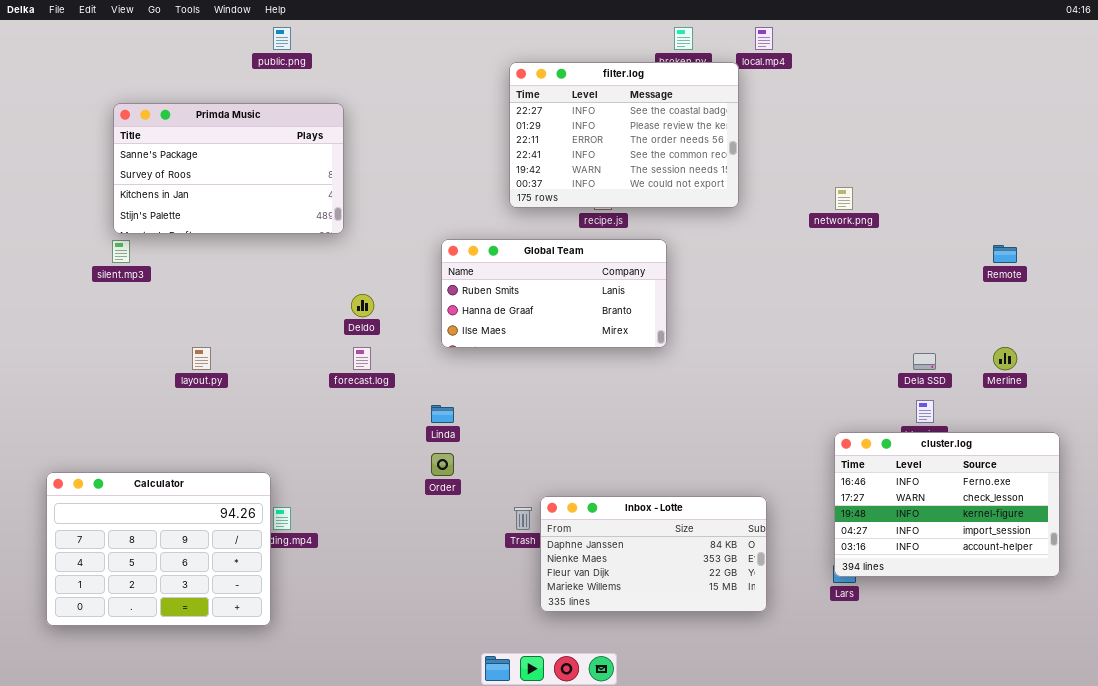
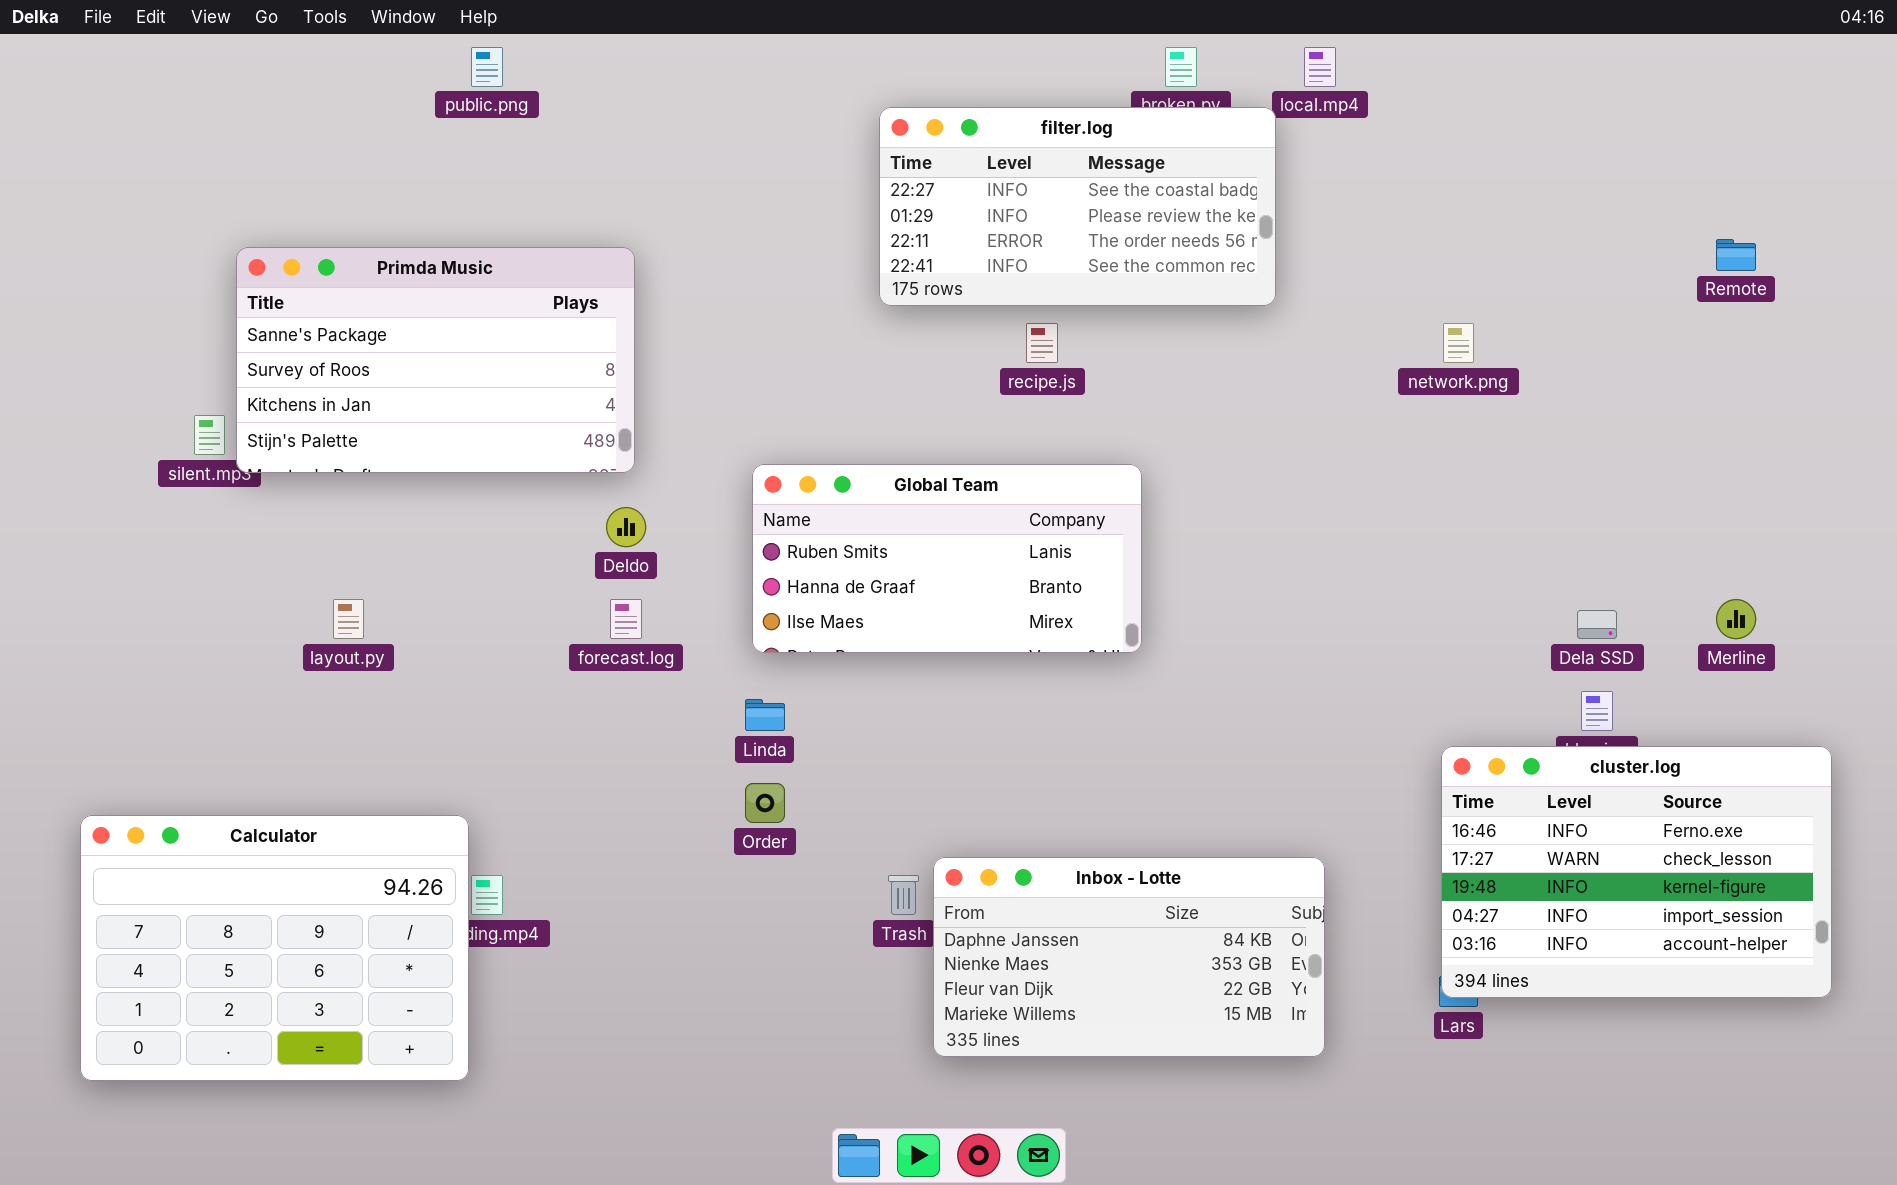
filter.log: [509,62,739,208] -> [879,107,1276,306], resized
Primda Music: [113,103,344,234] -> [236,247,635,473], moved
Global Team: [441,239,667,348] -> [752,464,1142,653], moved
Remote: [993,245,1017,263] -> [1716,239,1756,271], moved

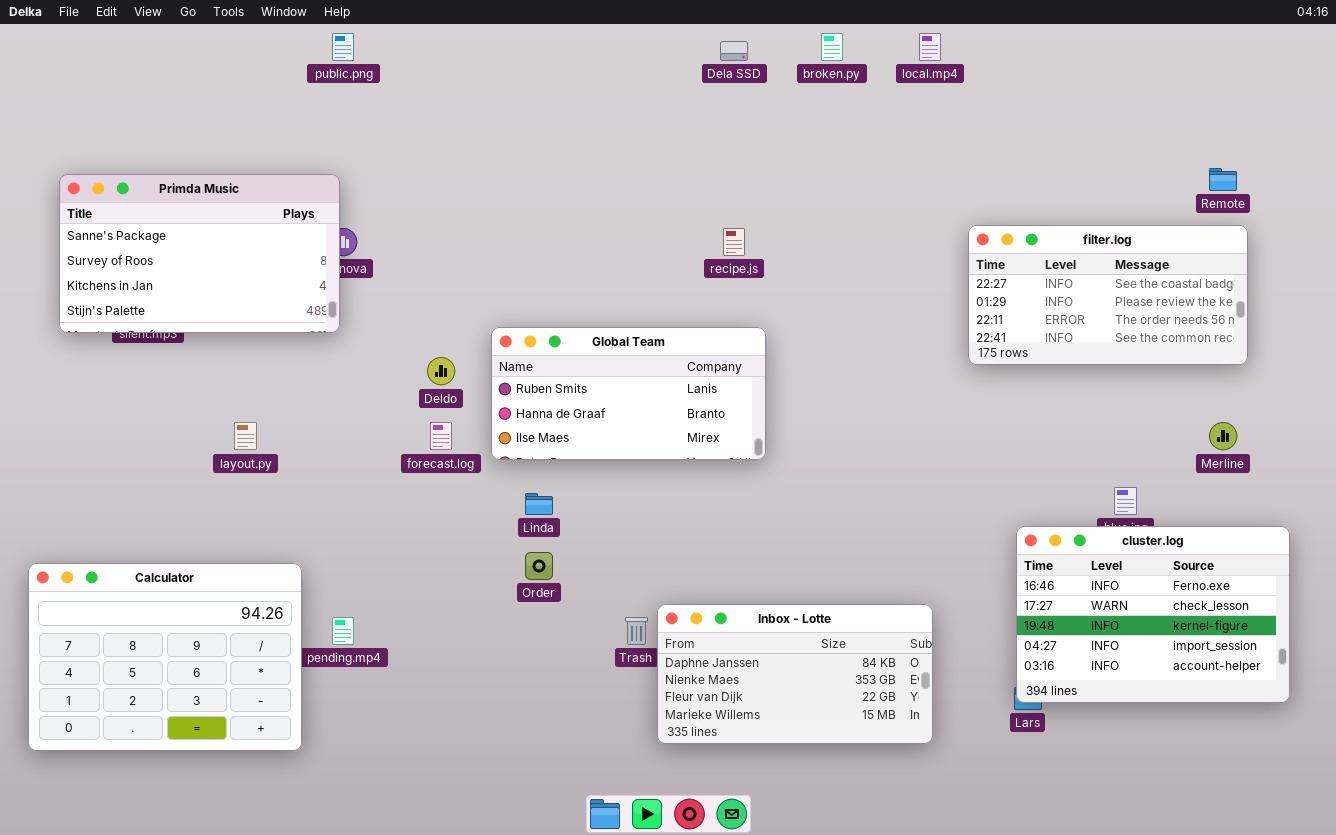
filter.log: [879,107,1276,306] -> [968,225,1248,365], moved
Primda Music: [236,247,635,473] -> [59,174,340,333], moved
Global Team: [752,464,1142,653] -> [491,327,766,460], moved
Dela SSD: [1577,610,1617,639] -> [720,41,748,61], moved
Calculator: [80,815,469,1081] -> [28,563,302,751], moved

